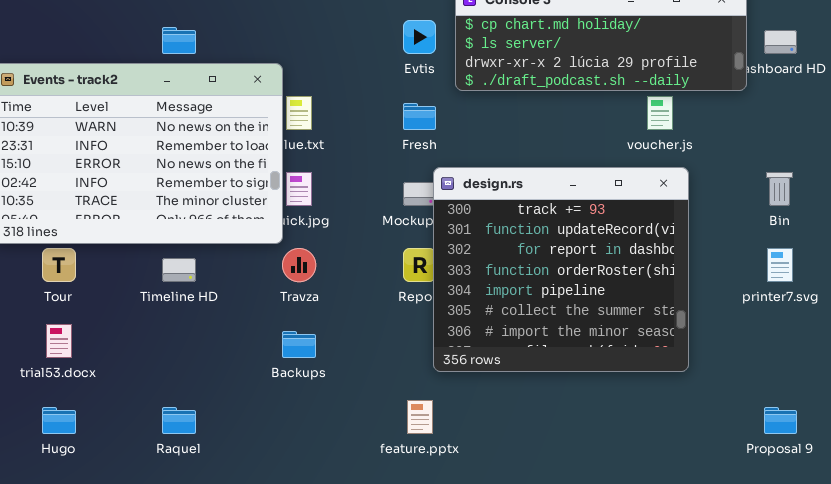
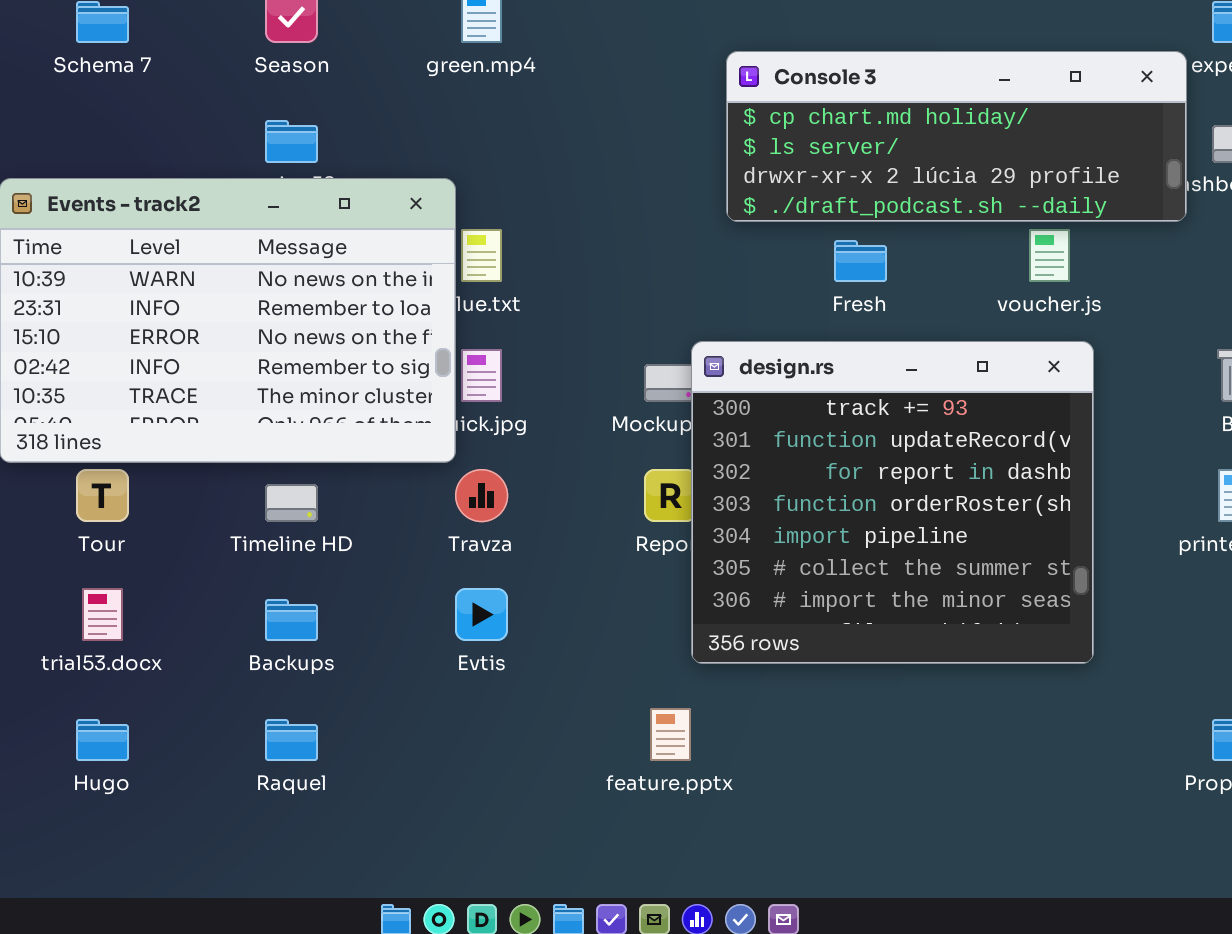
Evtis: [403,20,436,54] -> [455,588,508,641], moved
Fresh: [403,103,436,130] -> [834,240,887,282], moved
Backups: [282,331,316,358] -> [265,599,318,641], moved

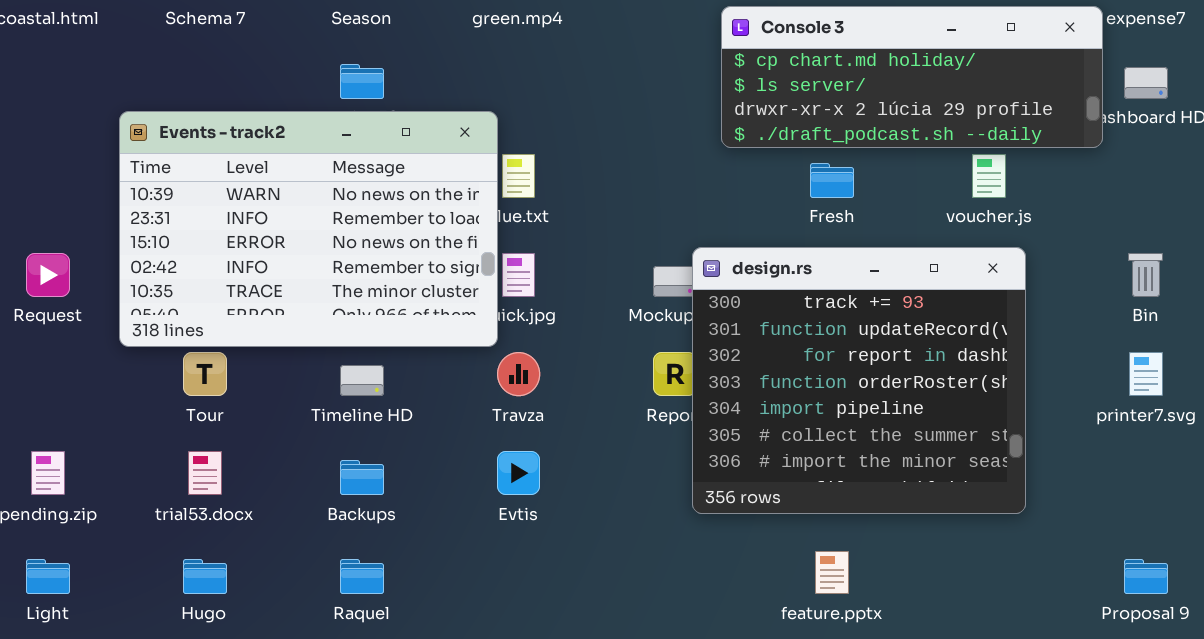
feature.pptx: [650,708,691,761] -> [815,551,849,594], moved

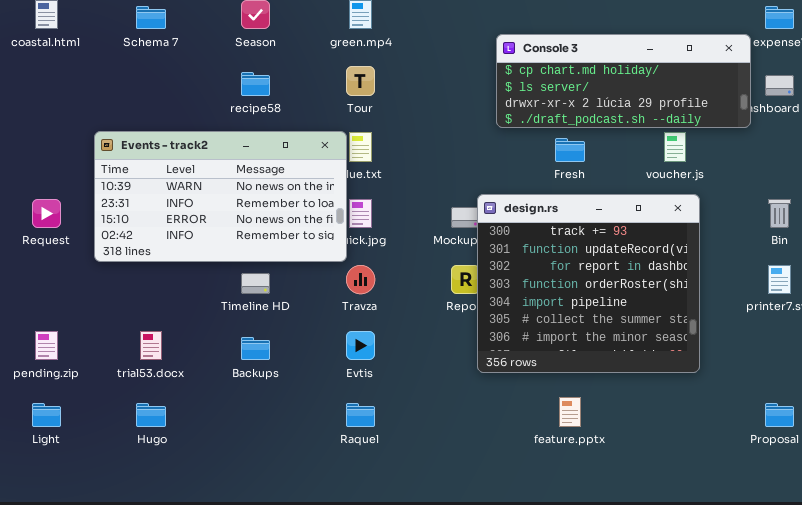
Events - track2: [119,111,498,347] -> [94,131,347,262], resized
Tour: [183,352,227,396] -> [346,66,375,96], moved
Raquel: [340,559,384,594] -> [346,403,375,427], moved

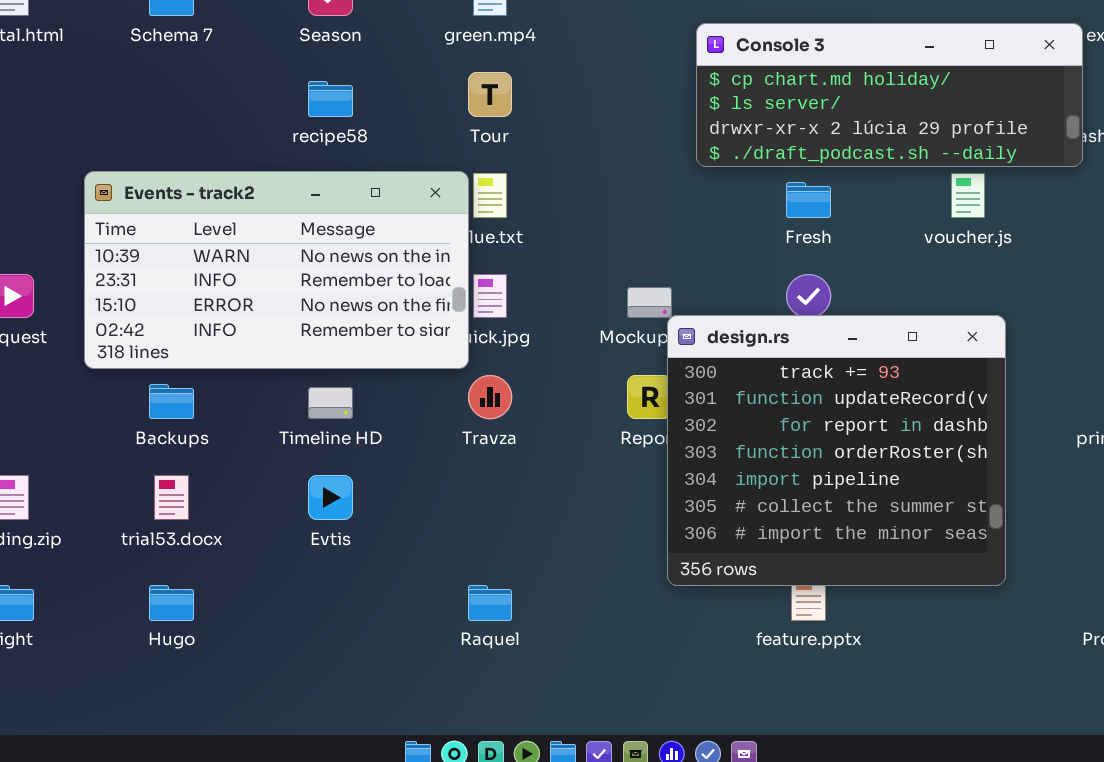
design.rs: [477,194,700,373] -> [667,315,1006,586], moved
Evtis: [346,331,375,360] -> [308,475,353,520], moved
Backups: [241,337,270,360] -> [149,384,194,419], moved

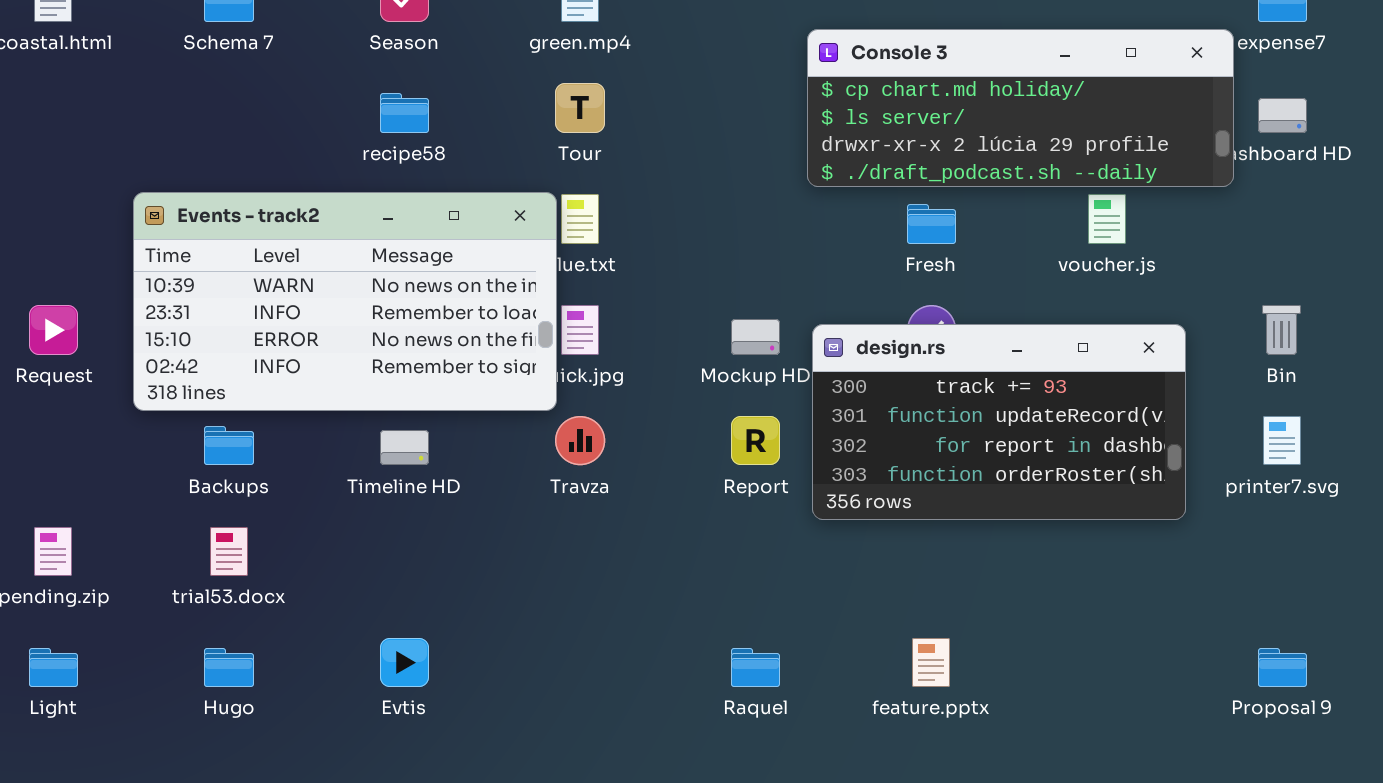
design.rs: [667,315,1006,586] -> [812,324,1186,520], moved, resized
Evtis: [308,475,353,520] -> [380,638,429,687], moved
Raquel: [468,585,512,621] -> [731,648,780,687], moved

